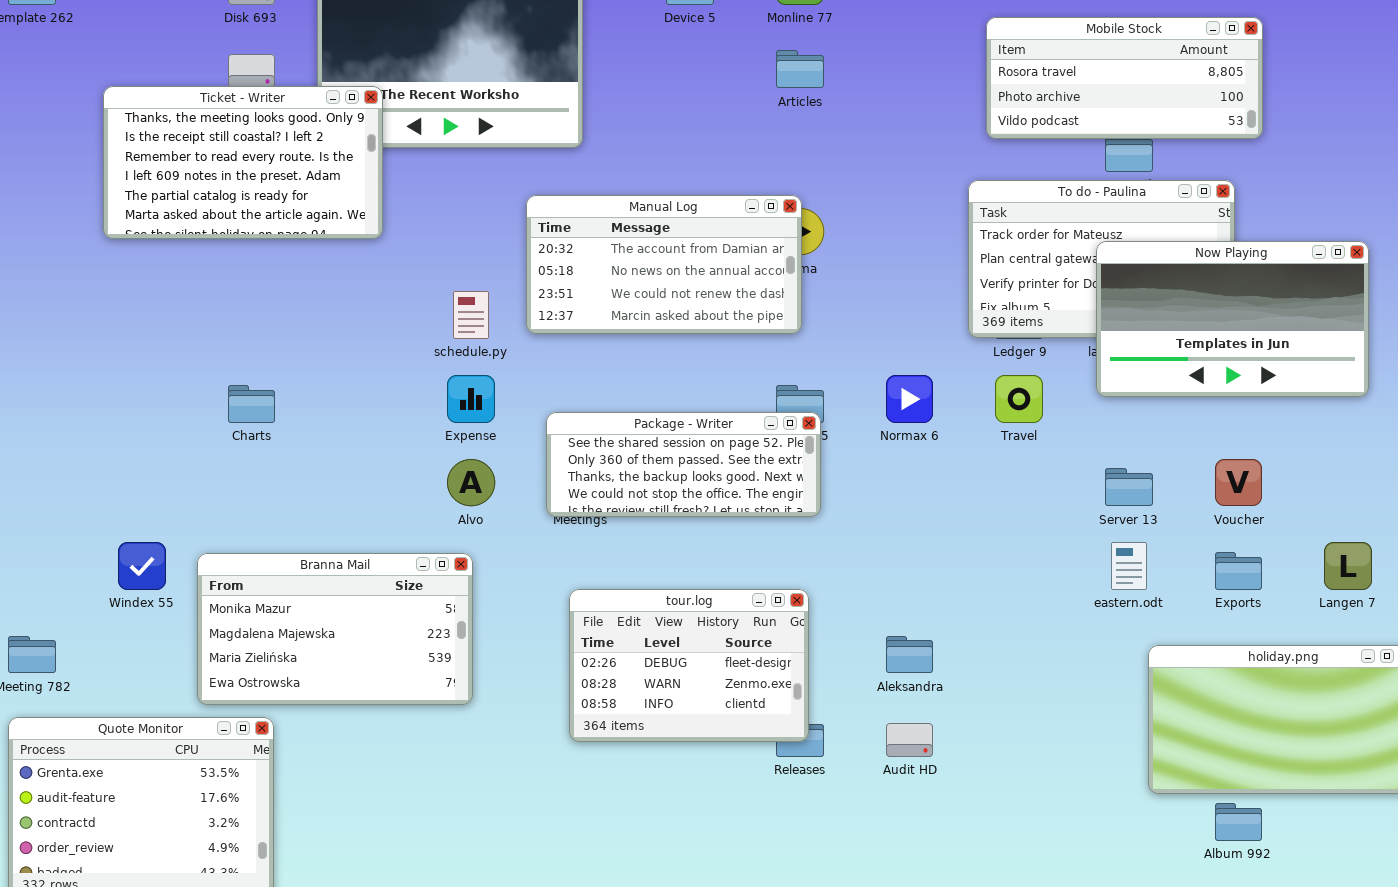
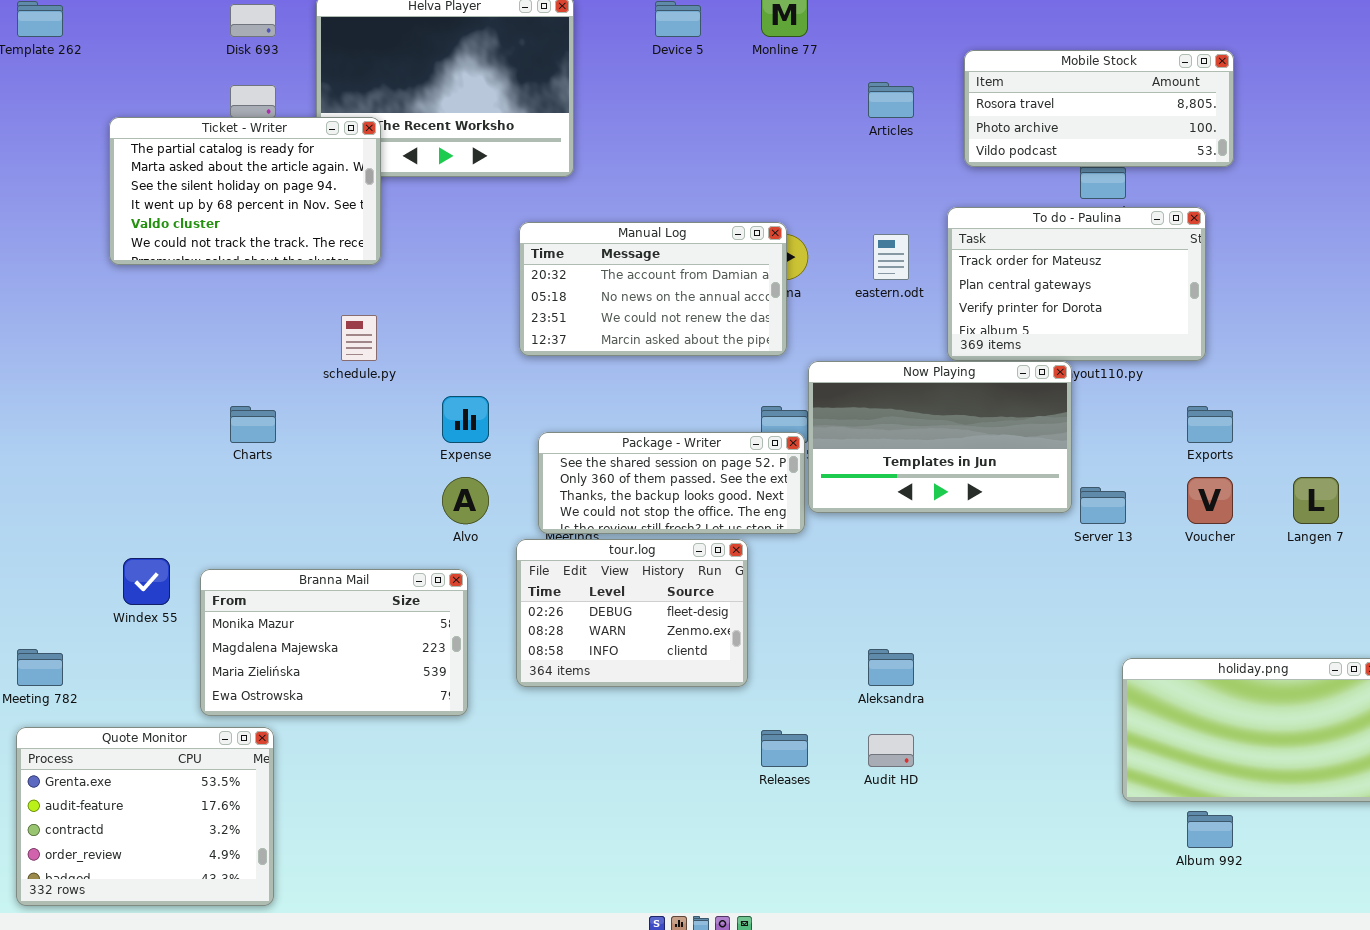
Articles: [776,50,824,88] -> [868,82,914,118], moved
Ticket - Writer: [103,86,383,239] -> [109,117,381,265], scrolled down 4 rows
Now Playing: [1096,241,1369,397] -> [808,361,1072,513], moved
schedule.py: [453,291,489,339] -> [341,315,377,361], moved
eastern.odt: [1111,542,1147,590] -> [873,234,909,280], moved
Langen 7: [1324,542,1372,590] -> [1293,477,1339,524], moved
Exports: [1215,552,1262,590] -> [1187,406,1233,443], moved
tour.log: [569,589,809,742] -> [516,539,748,687], moved

